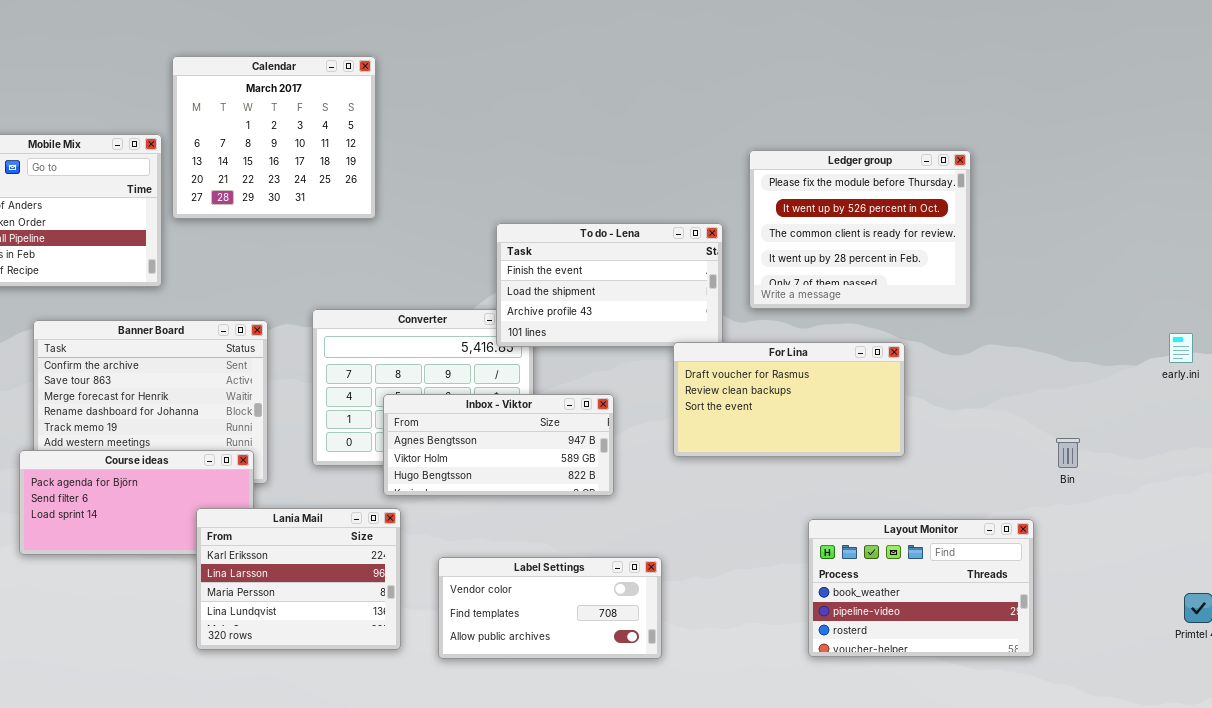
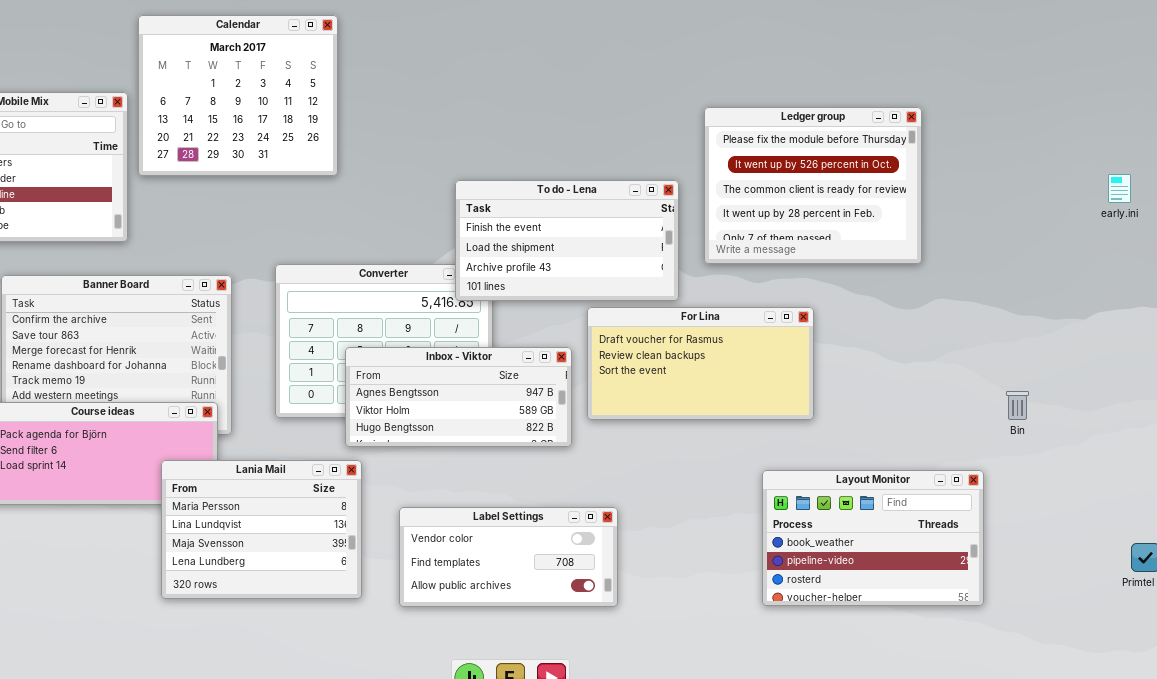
early.ini: [1169,333,1193,363] -> [1108,174,1131,203], moved
For Lina: [673,342,905,457] -> [587,307,814,420], moved
Lania Mail: [196,508,401,650] -> [161,460,362,599], scrolled down 2 rows

